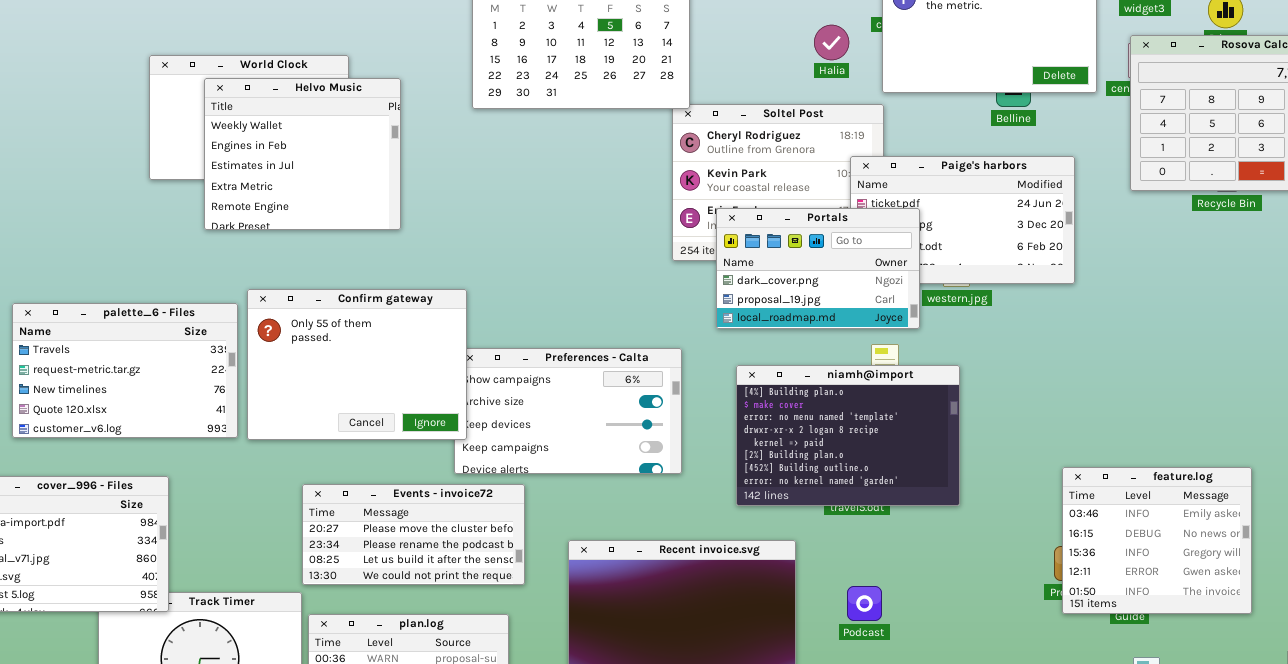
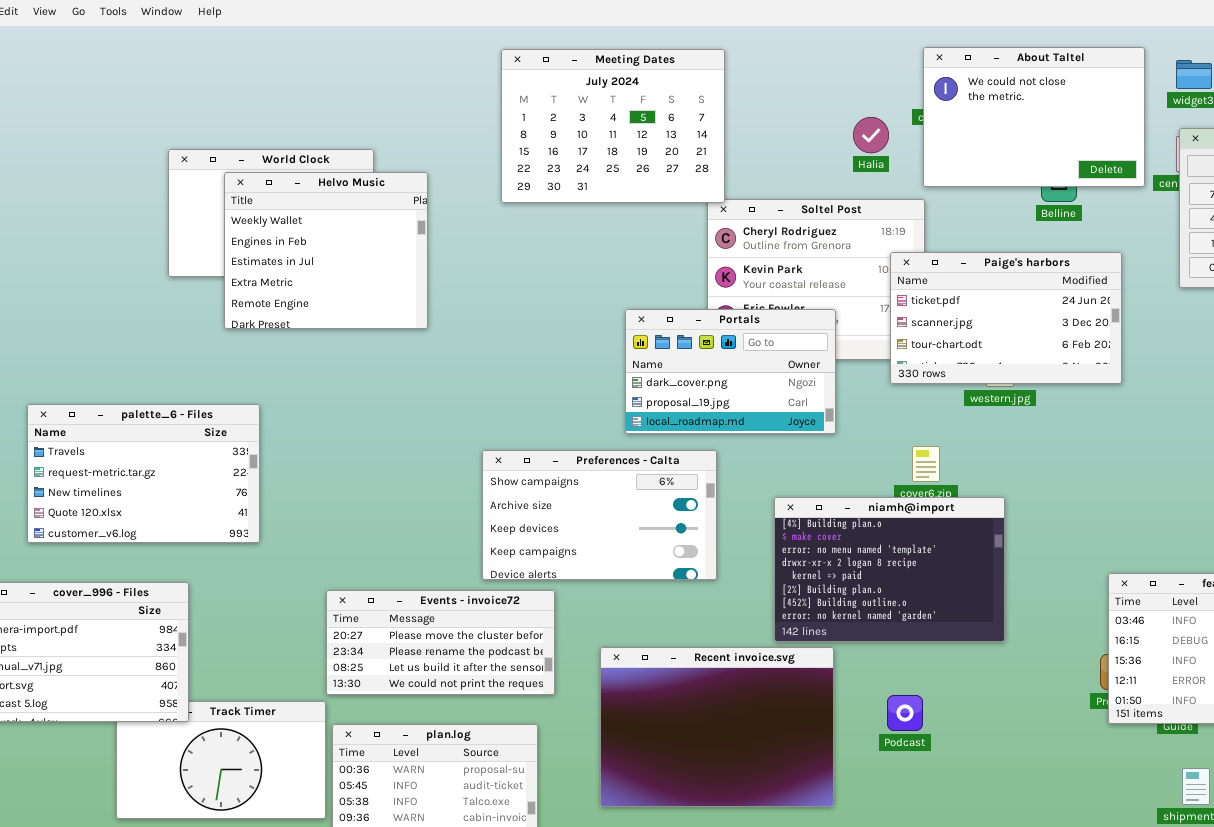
Portals: [716,208,920,329] -> [625,309,836,434], moved
Confirm gateway: [247,289,467,440] -> none, closed
niamh@import: [736,365,960,506] -> [774,497,1005,642], moved

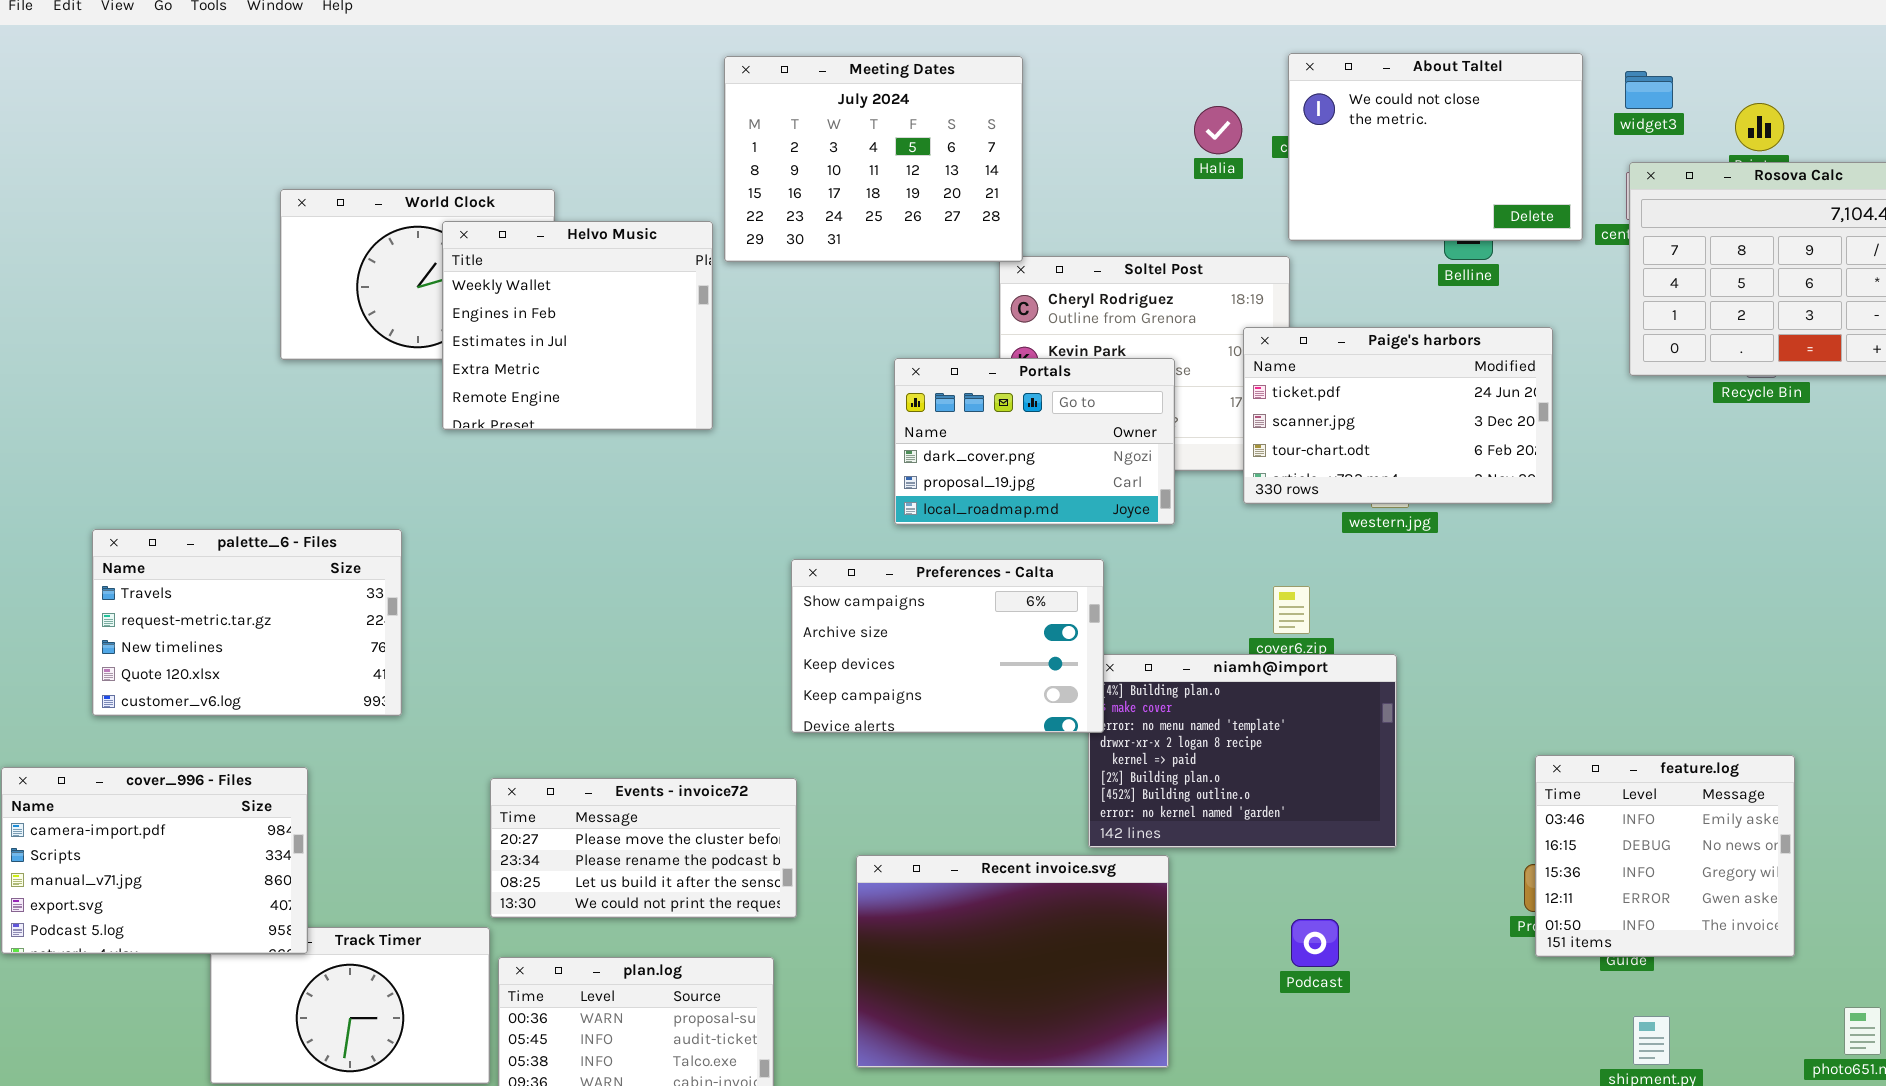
Halia: [853,117,889,153] -> [1194,106,1242,154], moved
Helvo Music: [224,172,428,329] -> [442,221,713,430], moved
Portals: [625,309,836,434] -> [894,358,1175,525], moved
Preferences - Calta: [482,450,717,580] -> [791,559,1104,733], moved
Podcast: [887,695,923,731] -> [1291,919,1339,967], moved

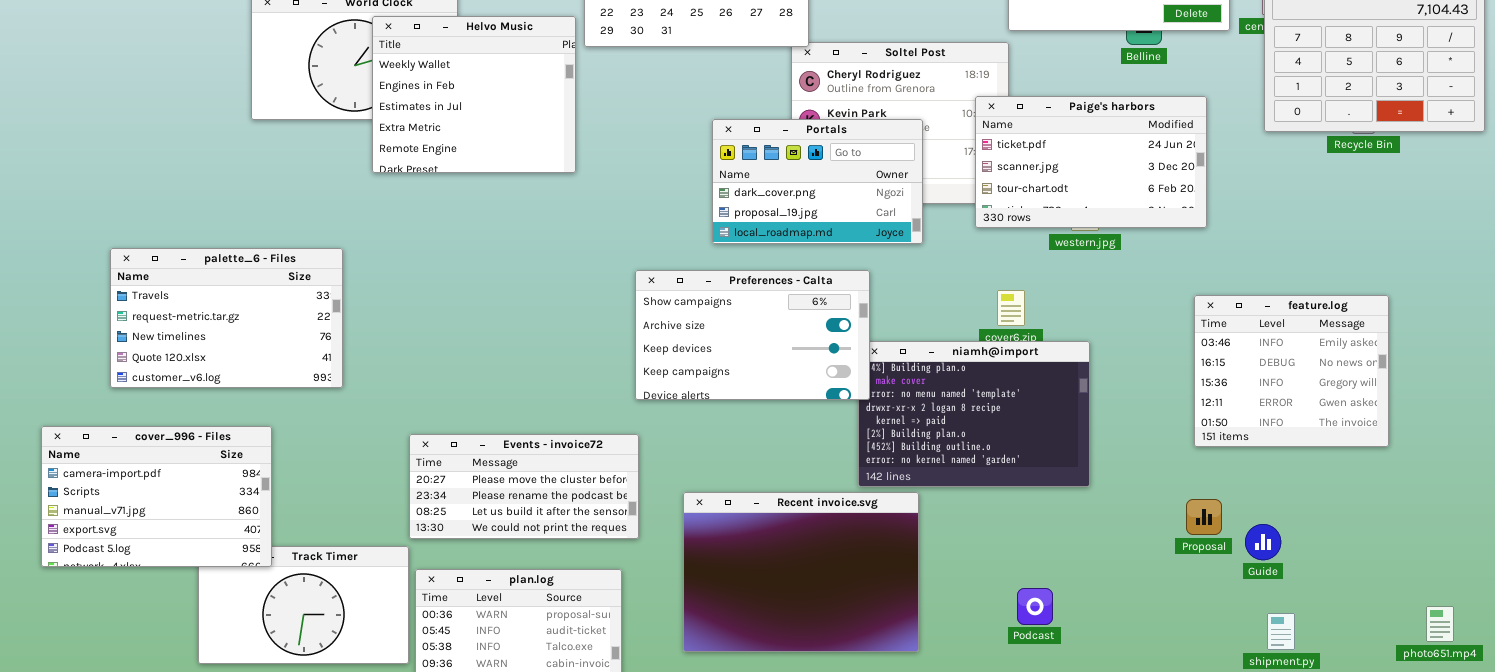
feature.log: [1535,755,1795,957] -> [1194,295,1389,447], moved
Podcast: [1291,919,1339,967] -> [1017,588,1053,625], moved

